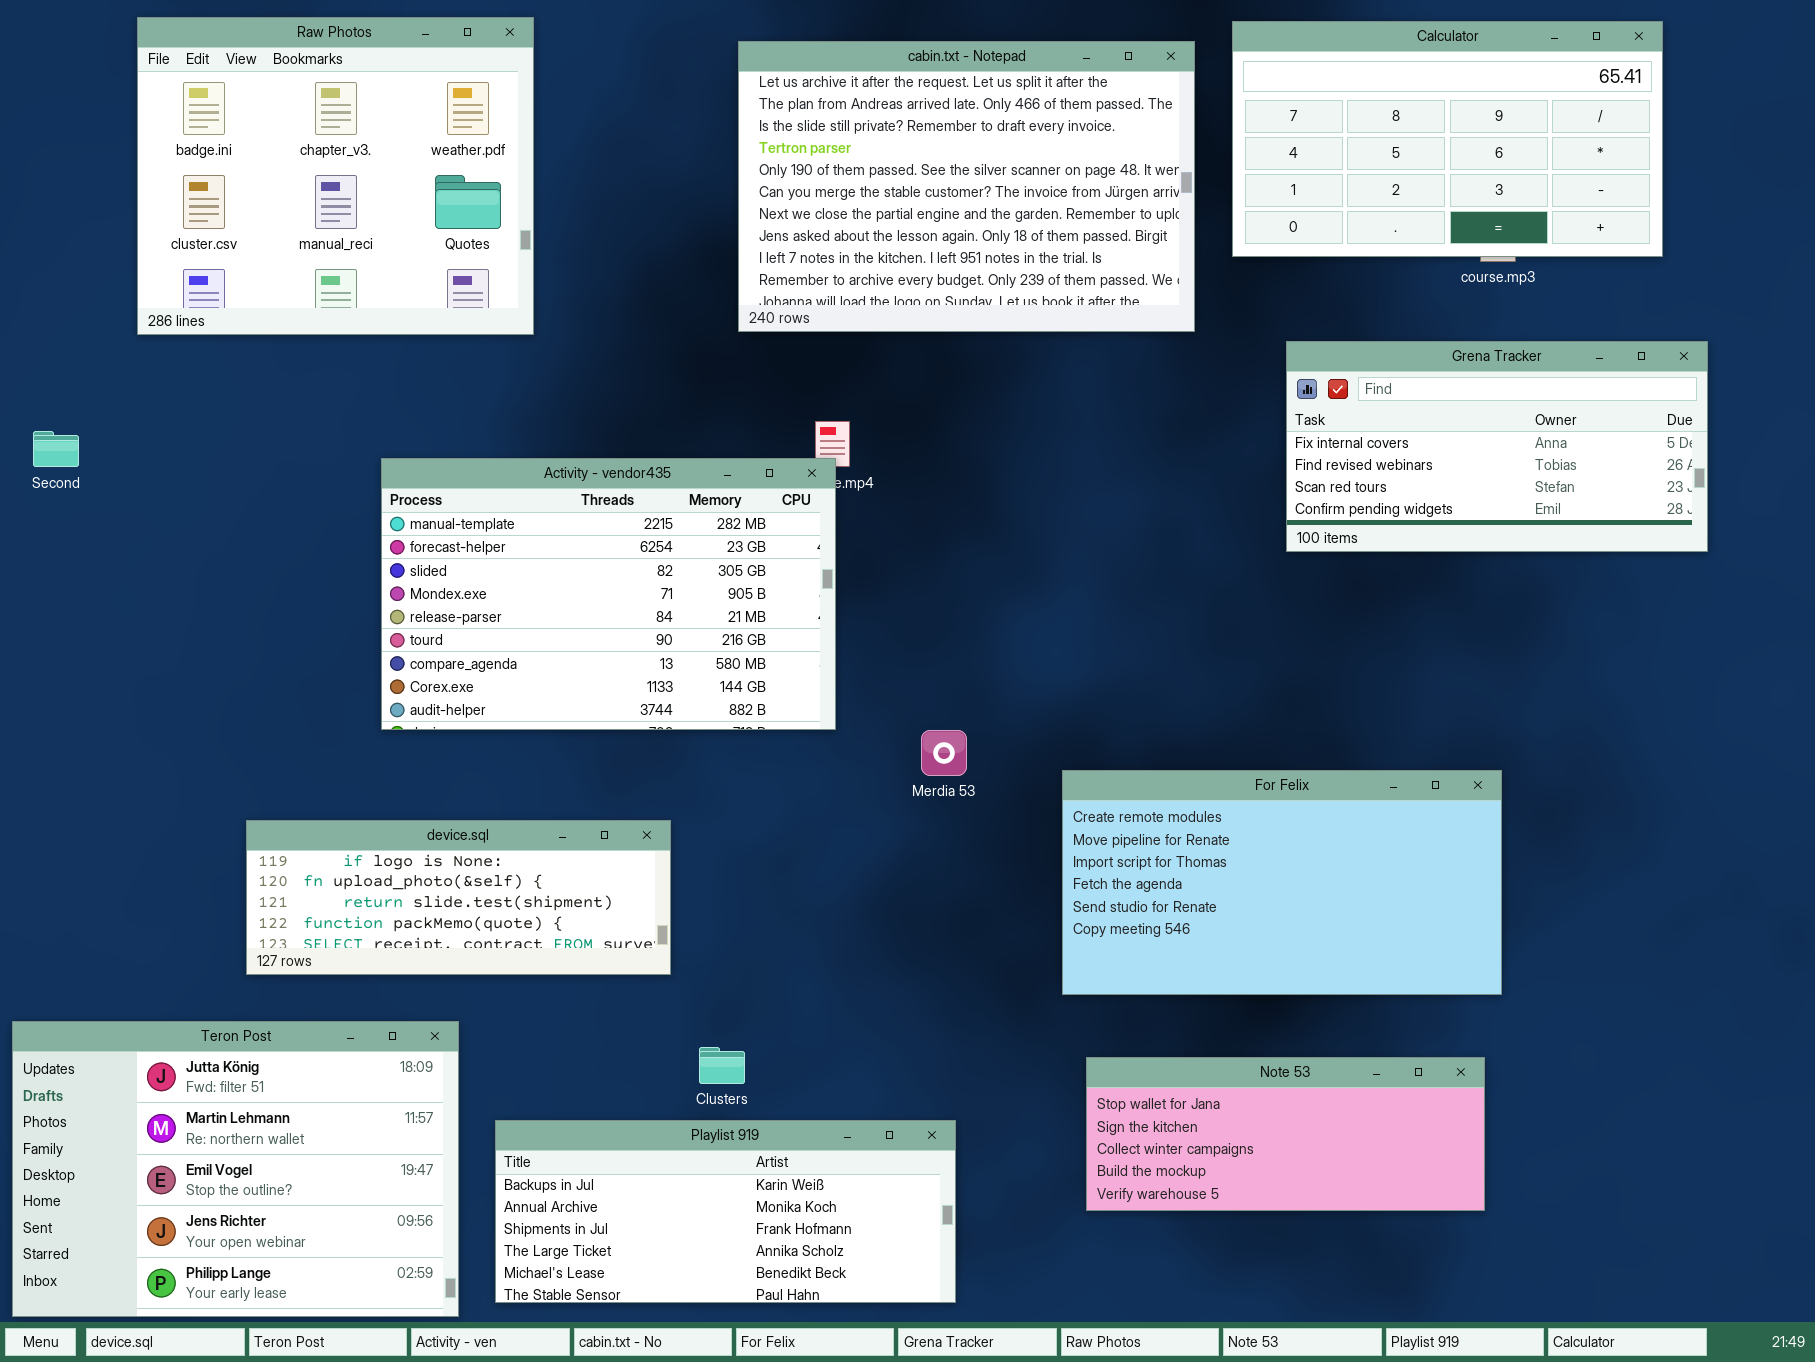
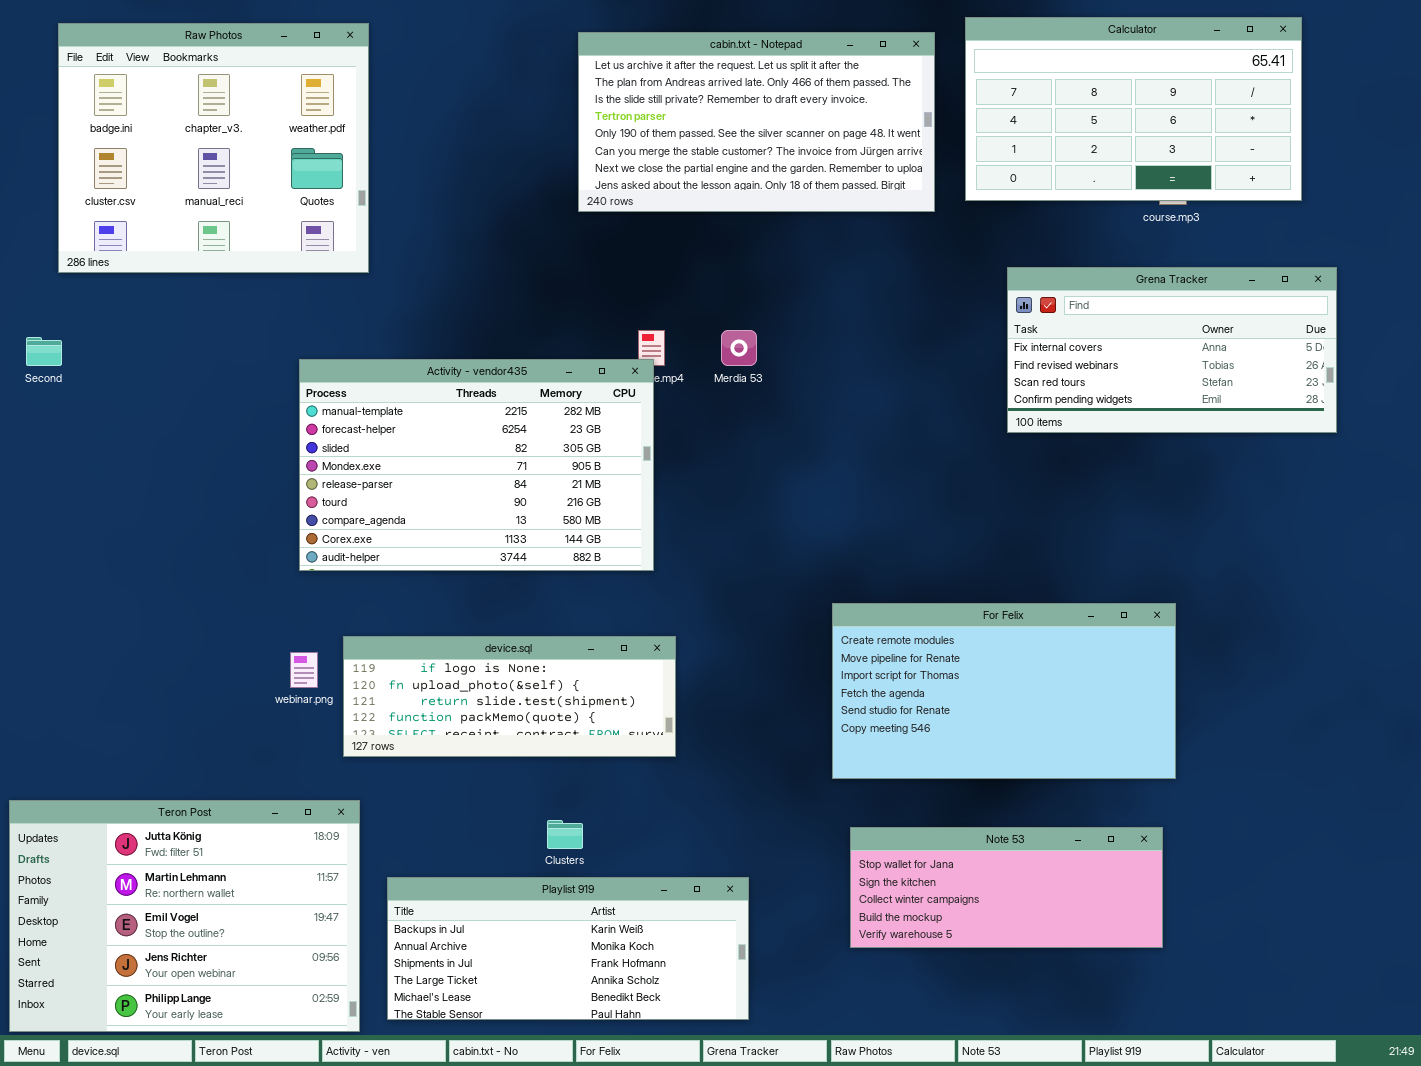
Raw Photos: [137,17,534,335] -> [58,23,369,273], moved
cabin.txt - Notepad: [738,41,1195,332] -> [578,32,935,212], resized
Merdia 53: [921,730,967,776] -> [721,330,757,366], moved
device.sql: [246,820,671,975] -> [343,636,676,757], moved

